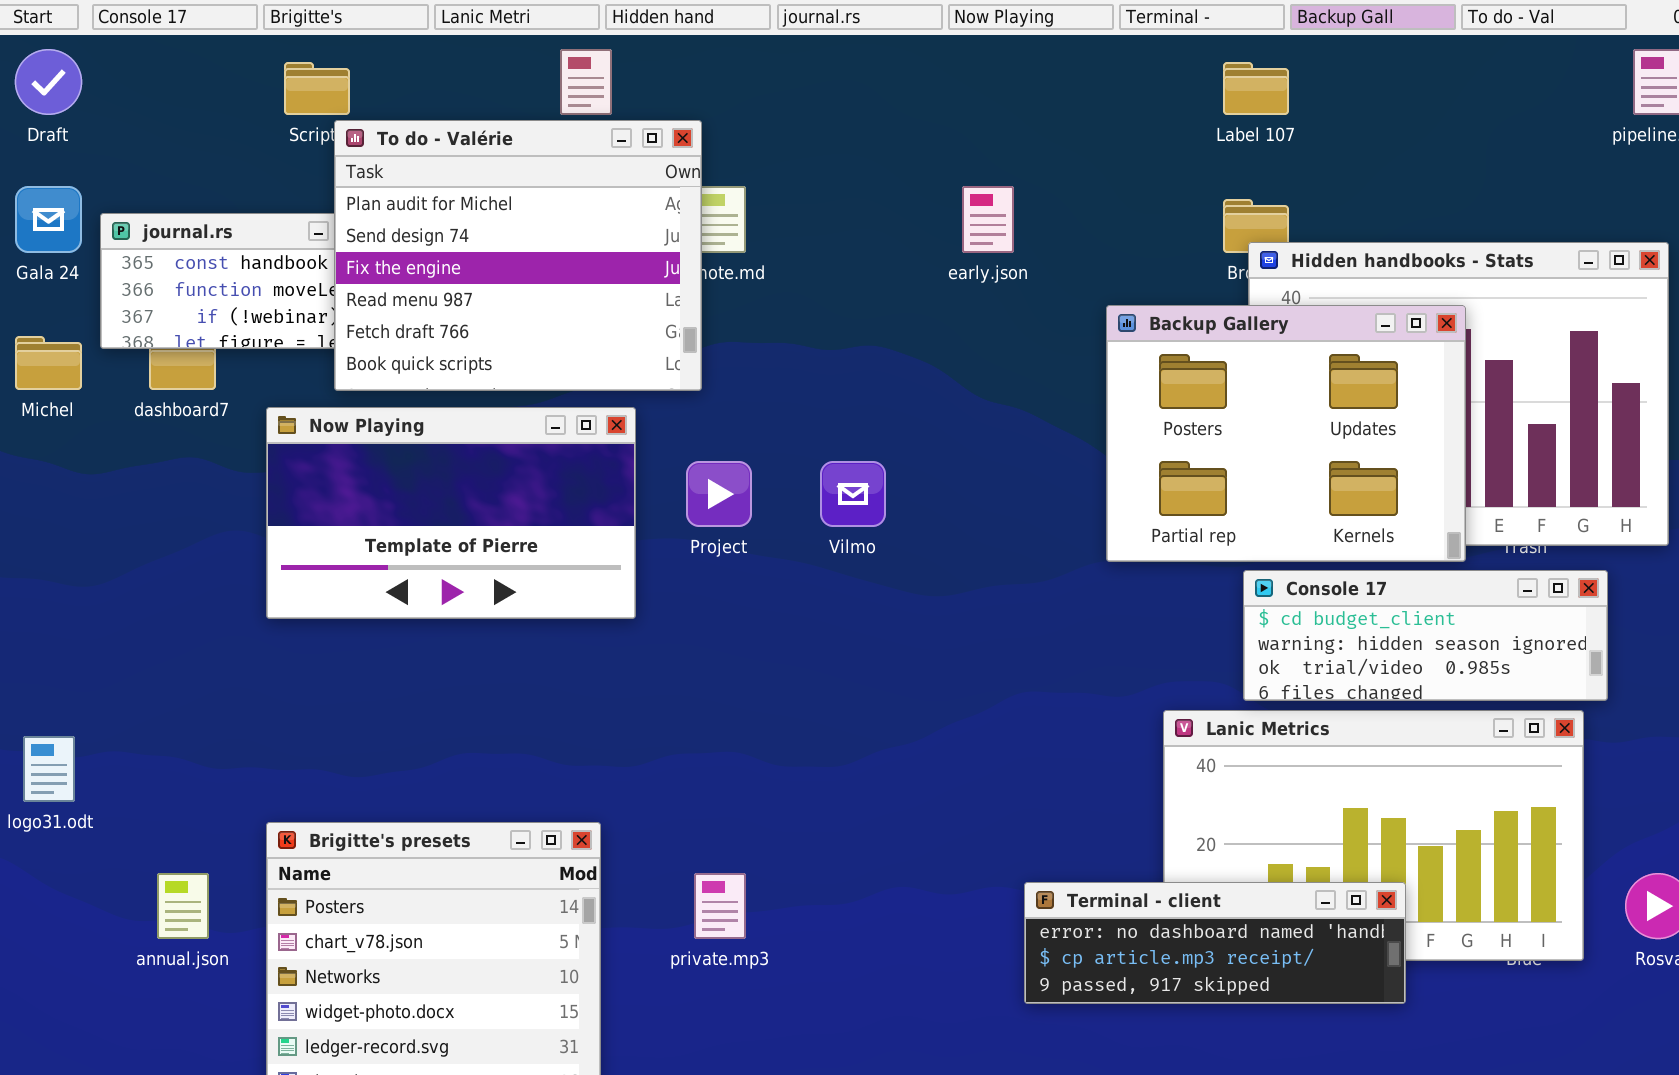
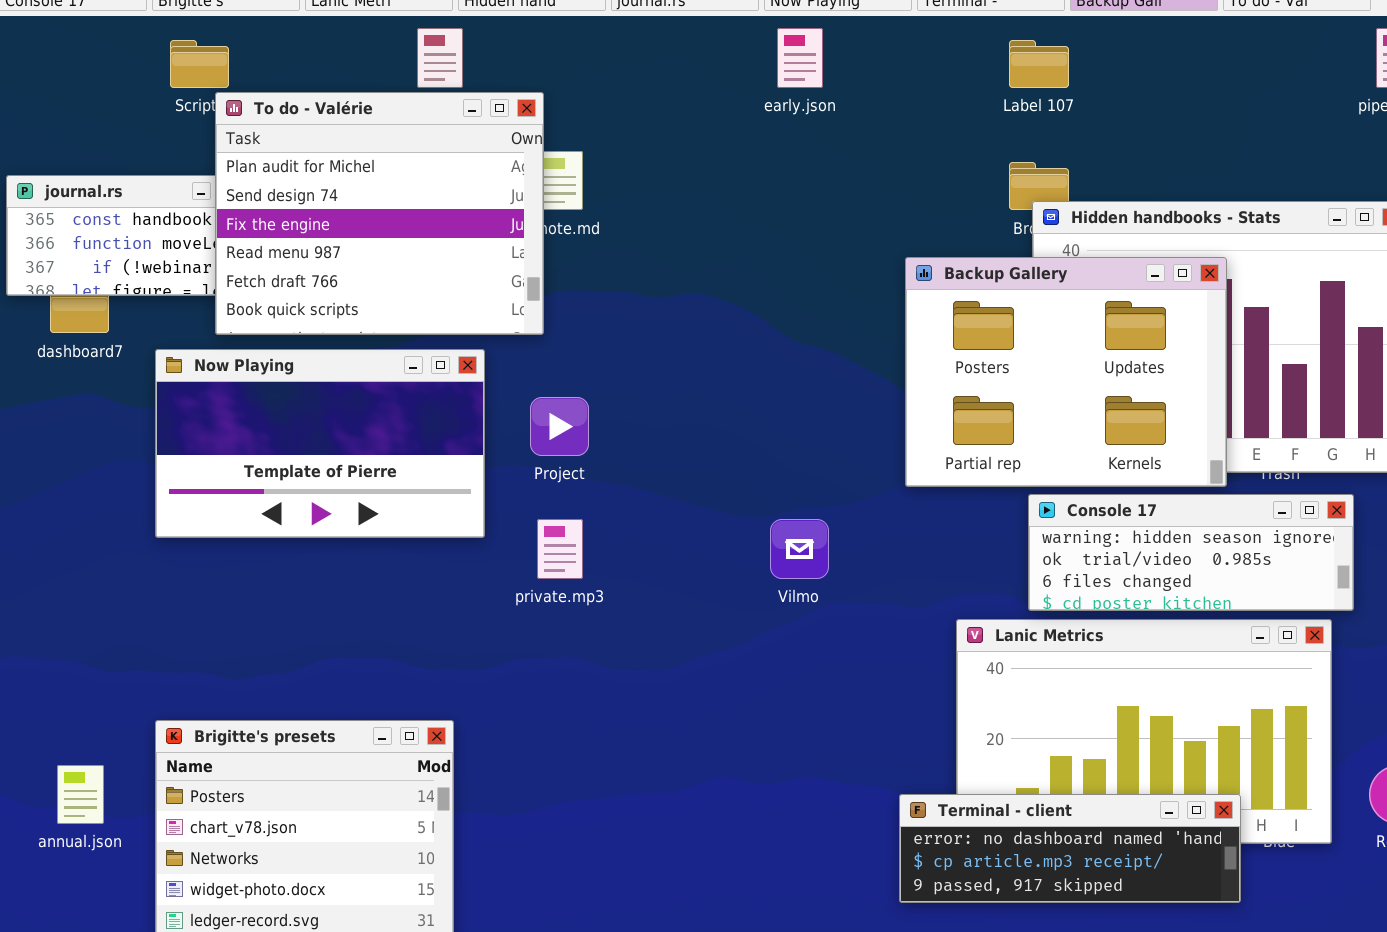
early.json: [962,186,1014,253] -> [777,28,823,88], moved
Vilmo: [820,461,886,527] -> [770,519,829,579], moved
Console 17: [1243,570,1608,701] -> [1028,494,1354,611], scrolled down 1 row
private.mp3: [694,873,746,939] -> [537,519,583,579], moved
Terminal - client: [1024,882,1406,1004] -> [899,794,1241,903], moved

